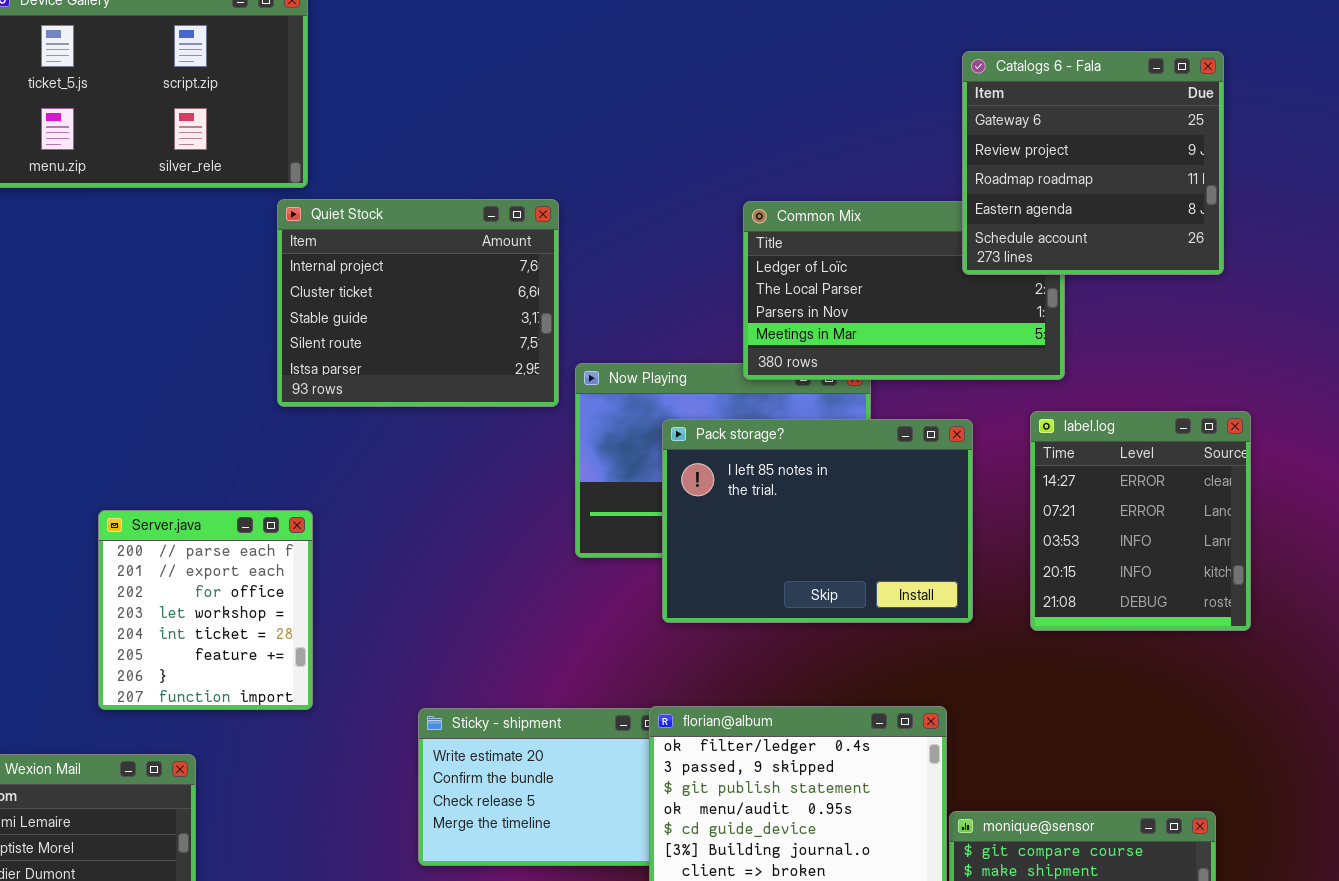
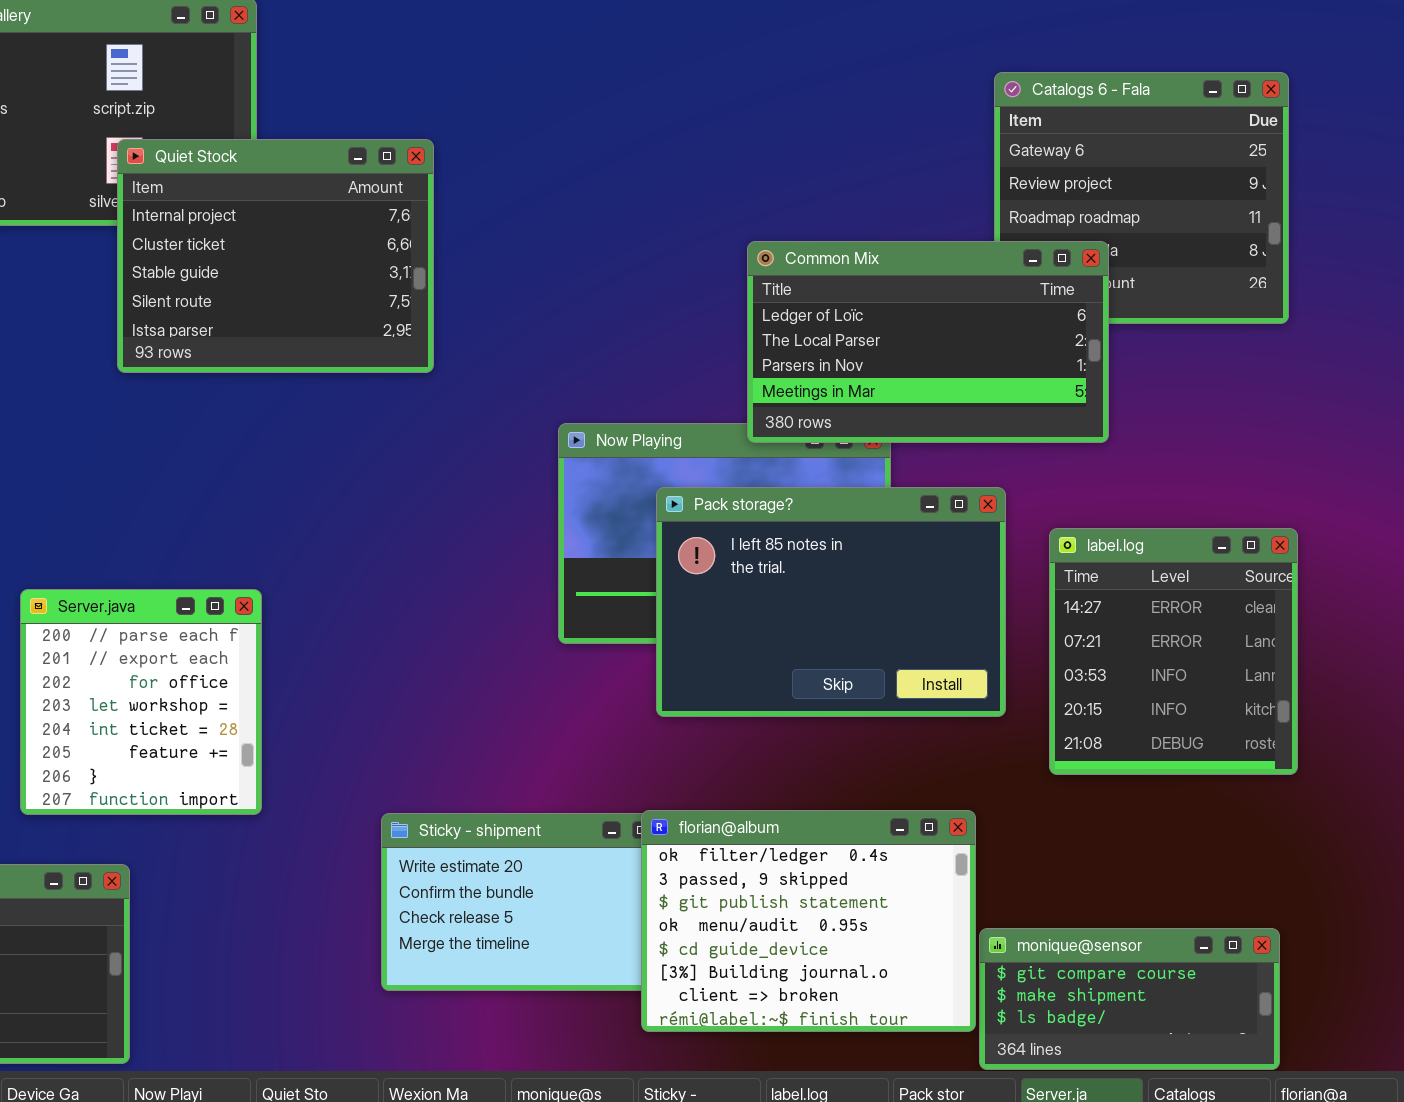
Quiet Stock: [277,199,559,407] -> [117,139,434,373], moved
Common Mix: [743,201,1065,380] -> [747,241,1109,443], raised
label.log: [1030,411,1251,631] -> [1049,528,1298,775], moved

